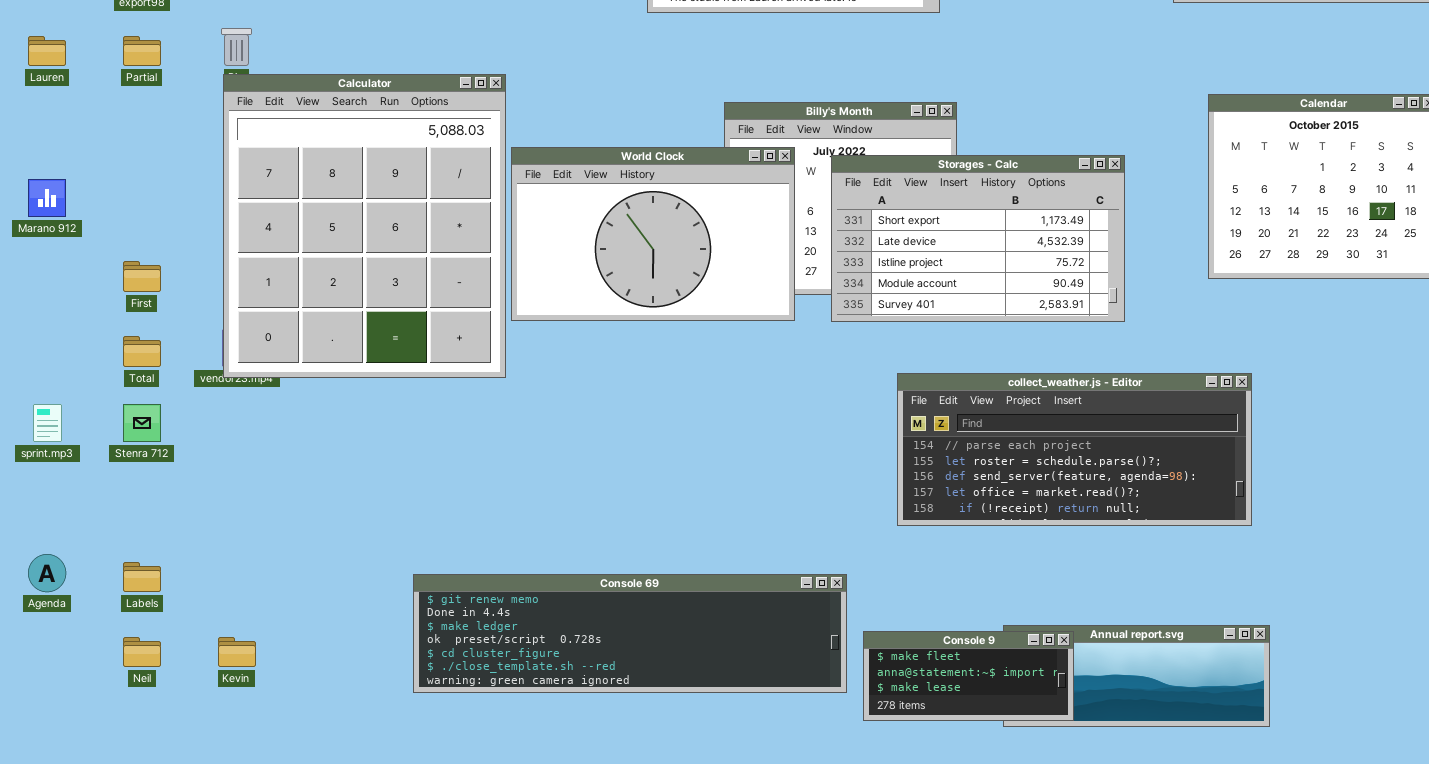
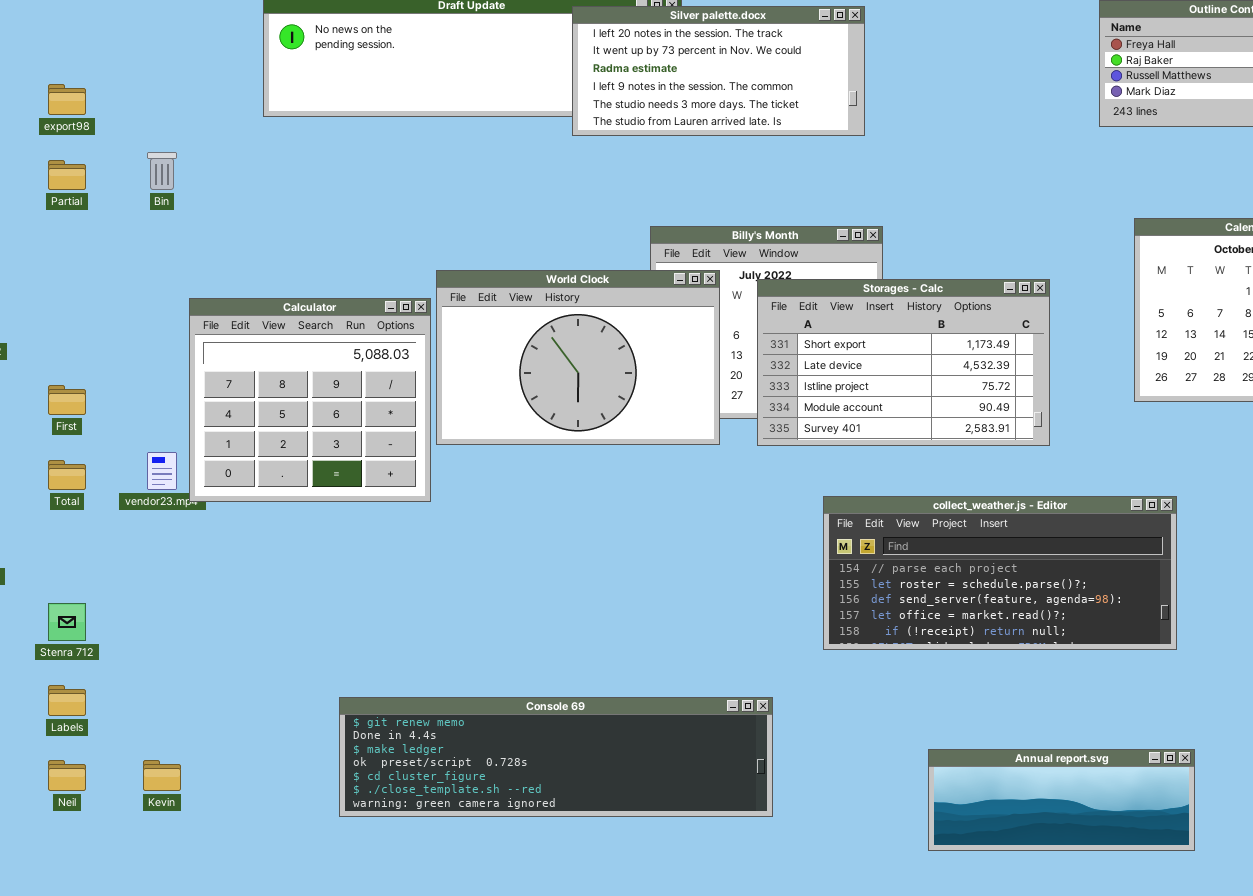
Calculator: [223,74,506,378] -> [189,298,431,502], resized
Stenra 712: [123,404,161,442] -> [48,603,86,641], moved
Console 9: [863,631,1074,721] -> none, closed

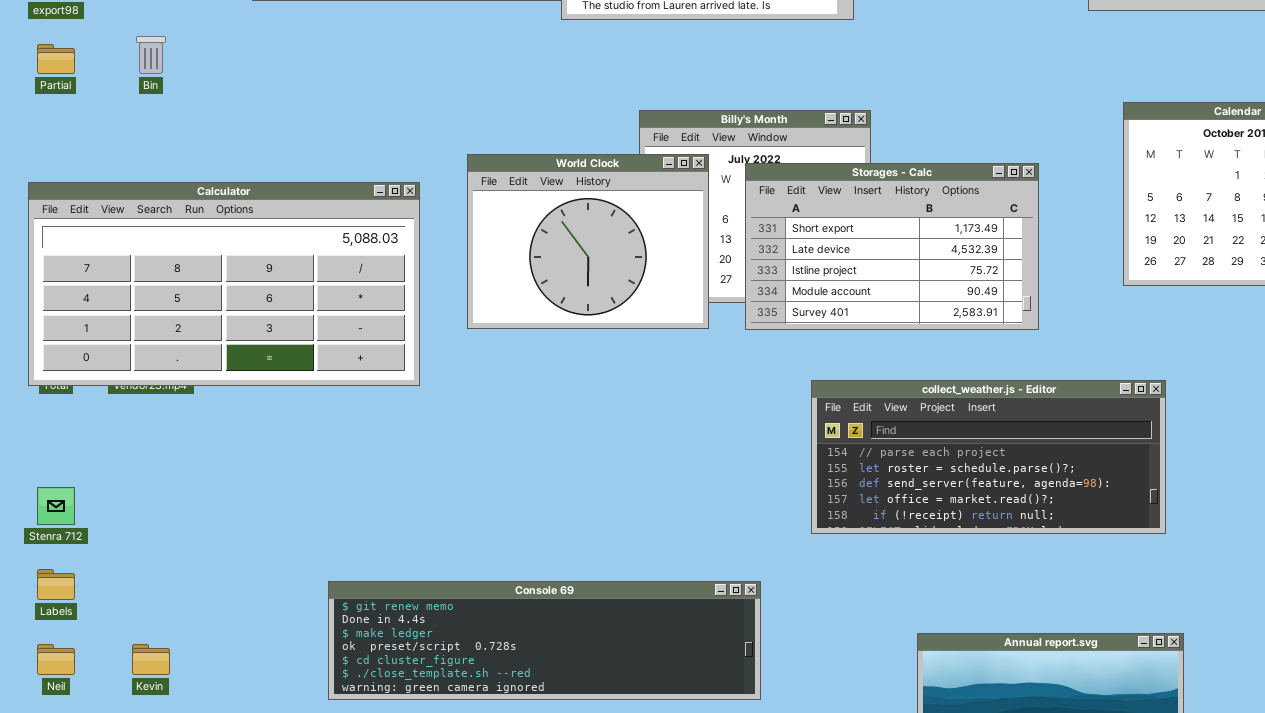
World Clock: [436,270,720,445] -> [467,154,709,329], resized
Calculator: [189,298,431,502] -> [28,182,420,386], resized

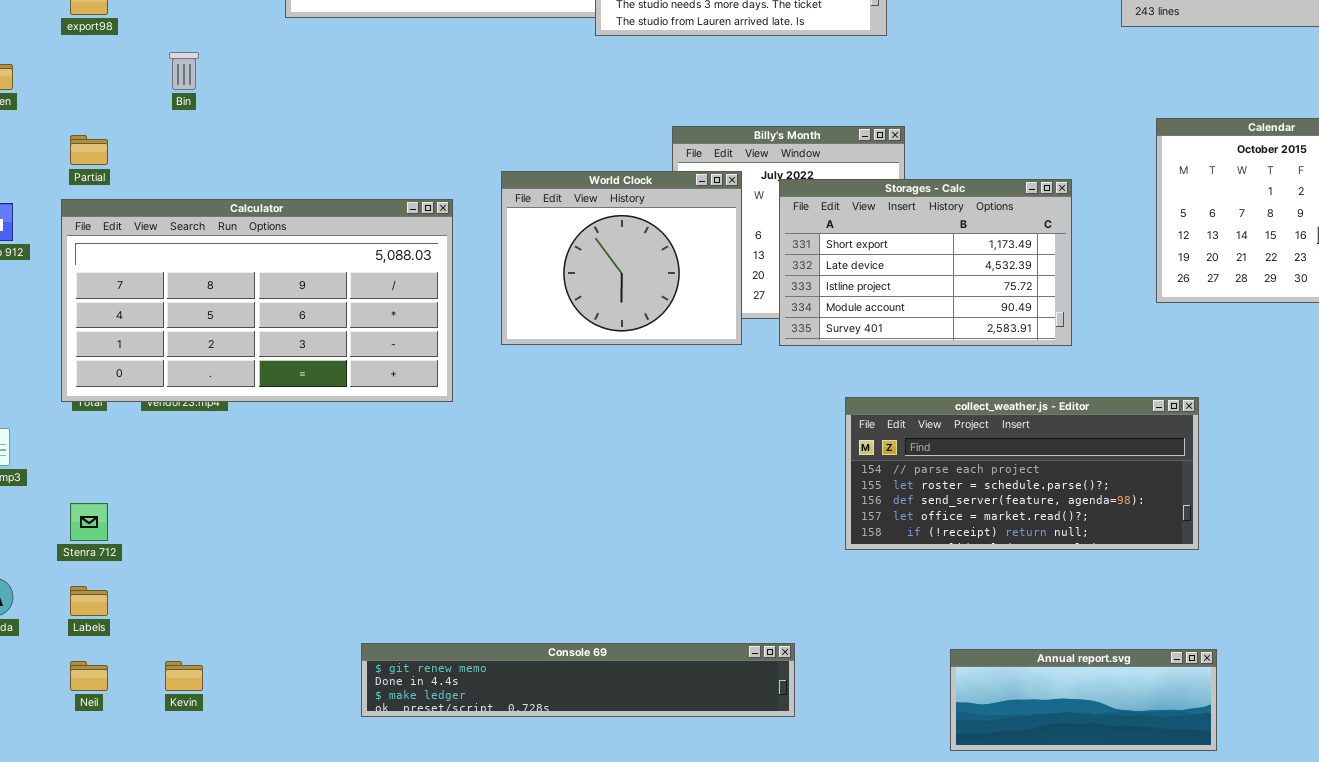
Partial: [37,44,75,74] -> [70,135,108,165], moved
Console 69: [328,581,761,700] -> [361,643,795,717], resized

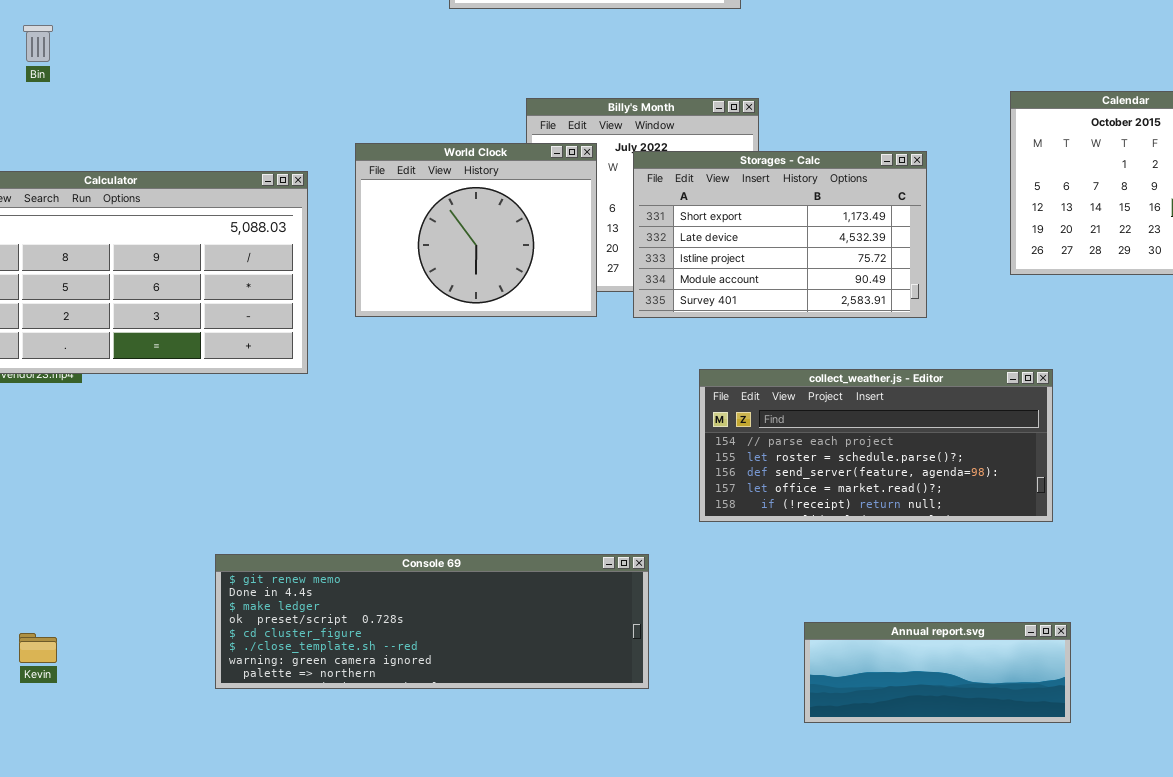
Console 69: [361,643,795,717] -> [215,554,649,689], resized

